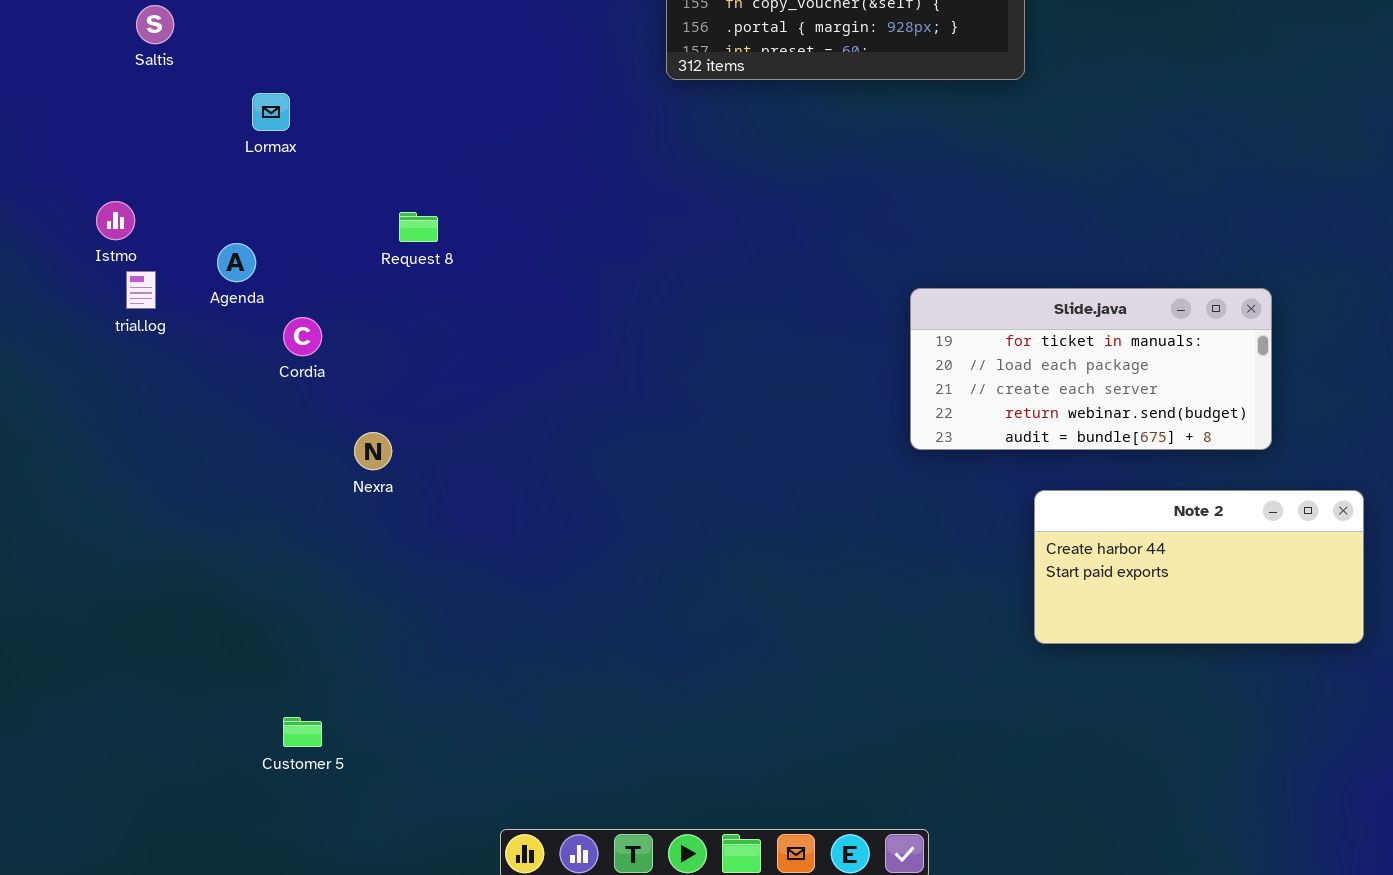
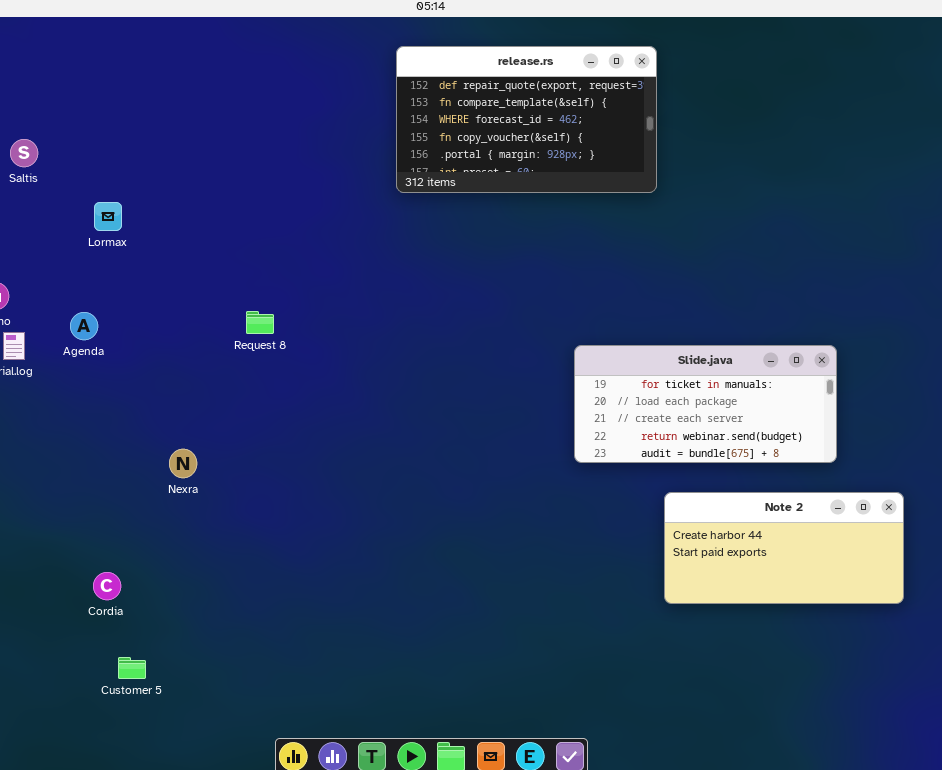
Request 8: [399,212,438,242] -> [246,311,274,334], moved
Cordia: [283,317,322,356] -> [93,572,121,600], moved

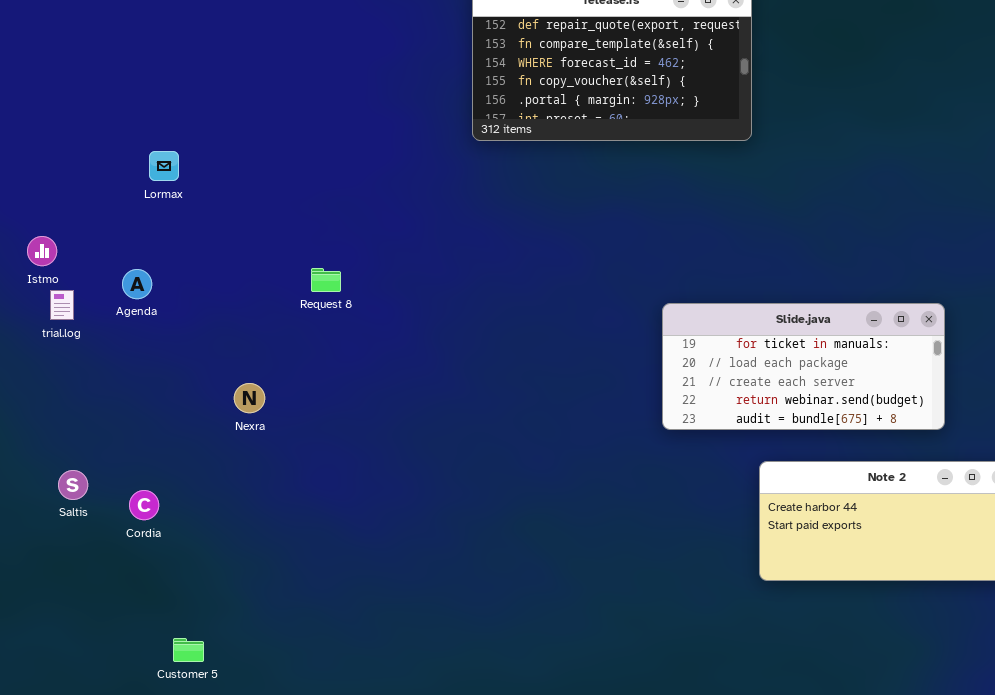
Saltis: [10,139,38,167] -> [58,470,88,500], moved
Nexra: [169,449,197,478] -> [234,383,265,413], moved
Cordia: [93,572,121,600] -> [129,490,159,520], moved

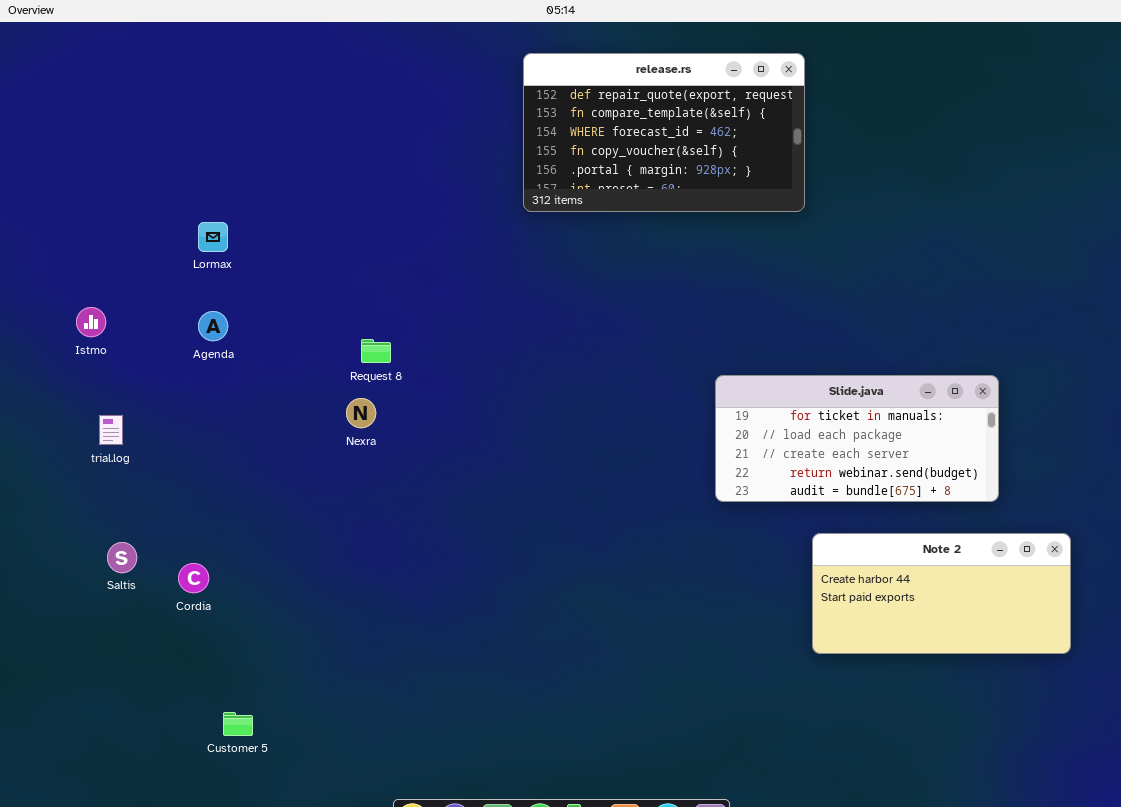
Agenda: [122,269,152,299] -> [198,311,228,341], moved
trial.log: [50,290,74,320] -> [99,415,123,445], moved
Nexra: [234,383,265,413] -> [346,398,376,428], moved

